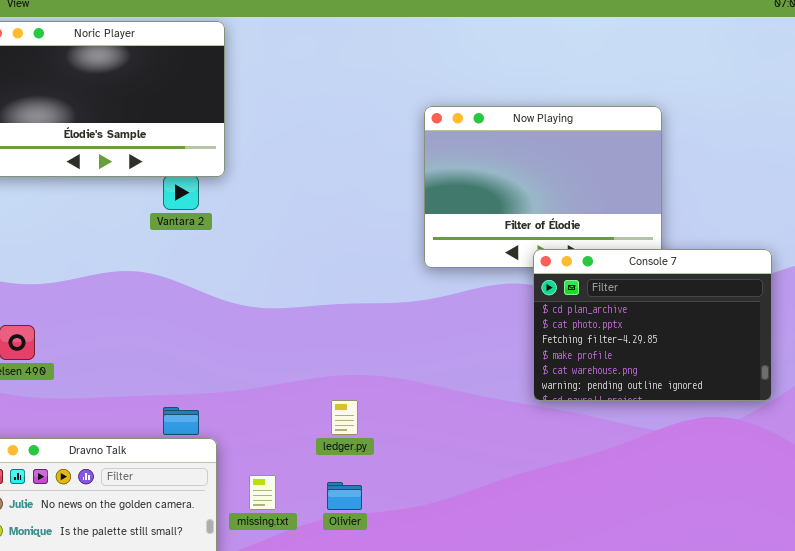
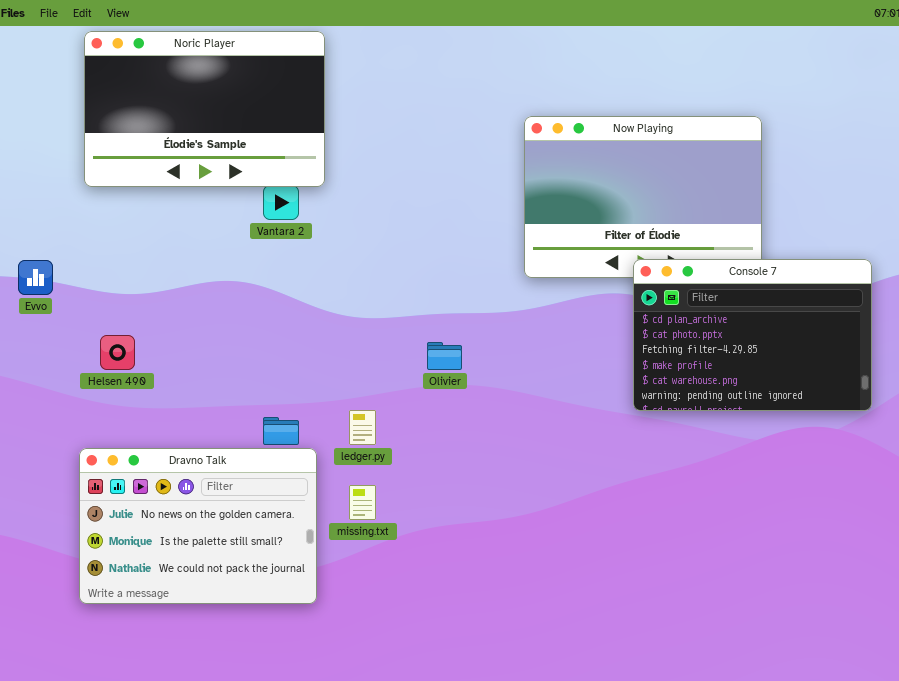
ledger.py: [331,400,358,435] -> [349,410,376,445], moved
Olivier: [327,482,362,510] -> [427,342,462,370], moved

